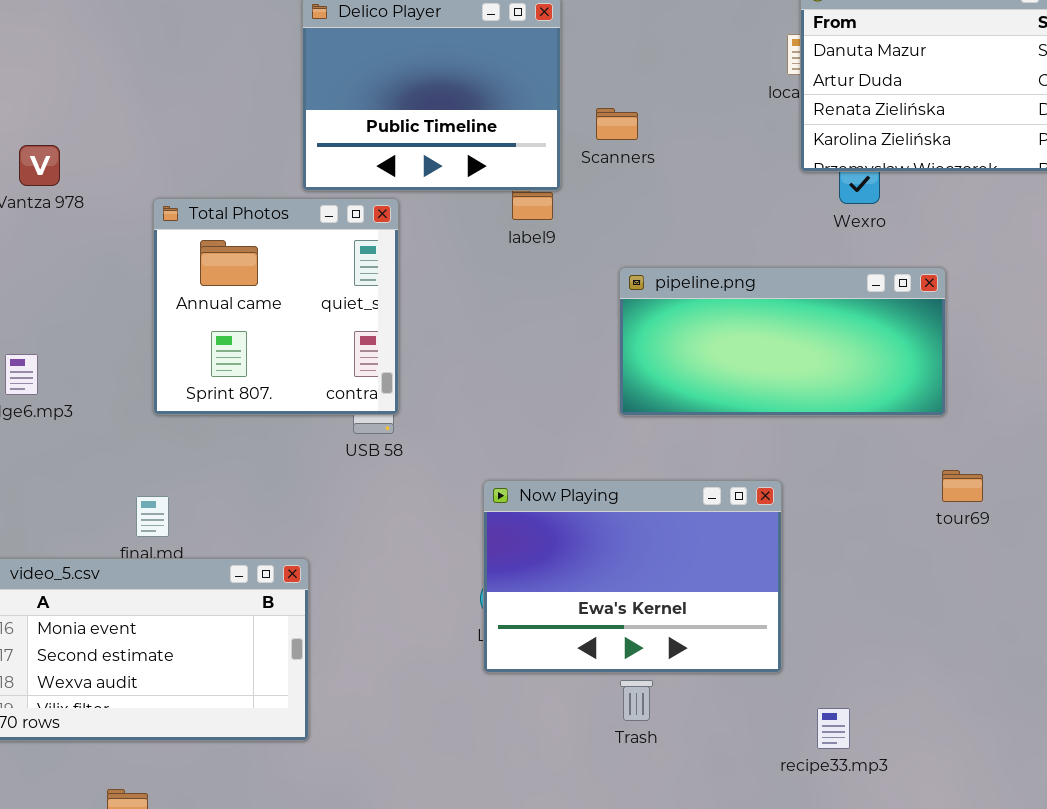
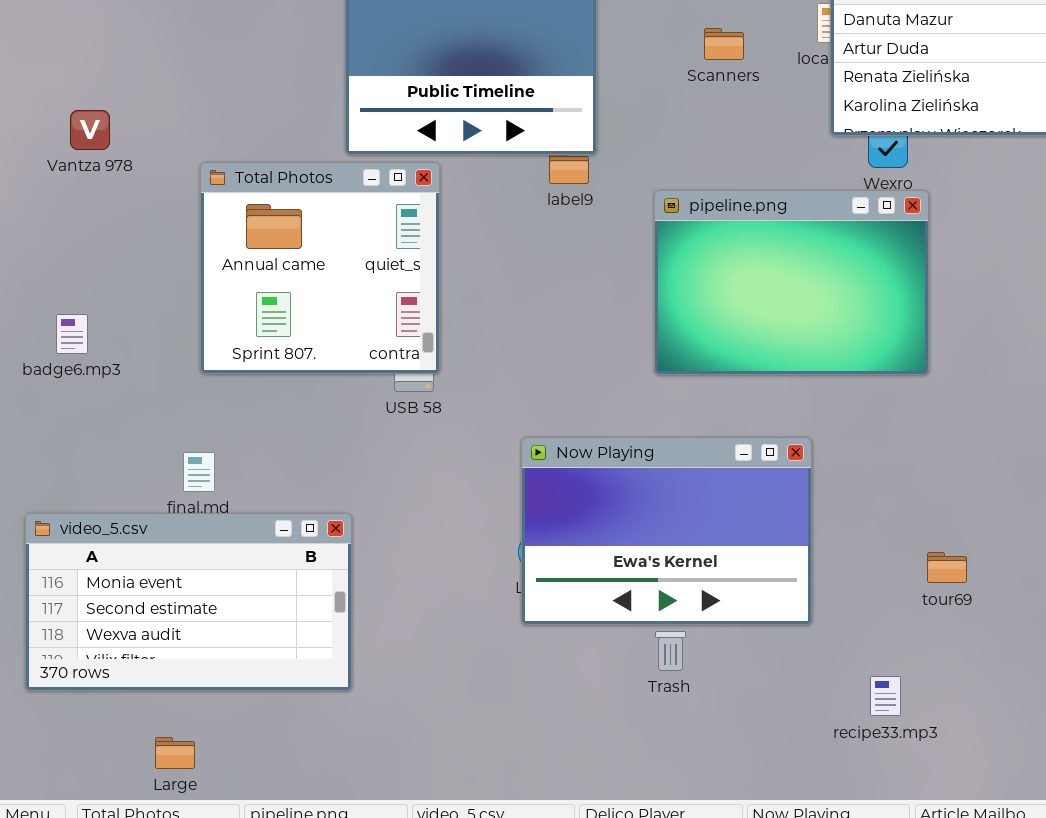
Scanners: [596,108,638,140] -> [704,28,744,60], moved
pipeline.png: [619,267,946,416] -> [654,190,929,375], resized
tour69: [942,470,983,502] -> [927,552,967,583], moved
recipe33.mp3: [817,708,850,749] -> [870,676,901,716], moved

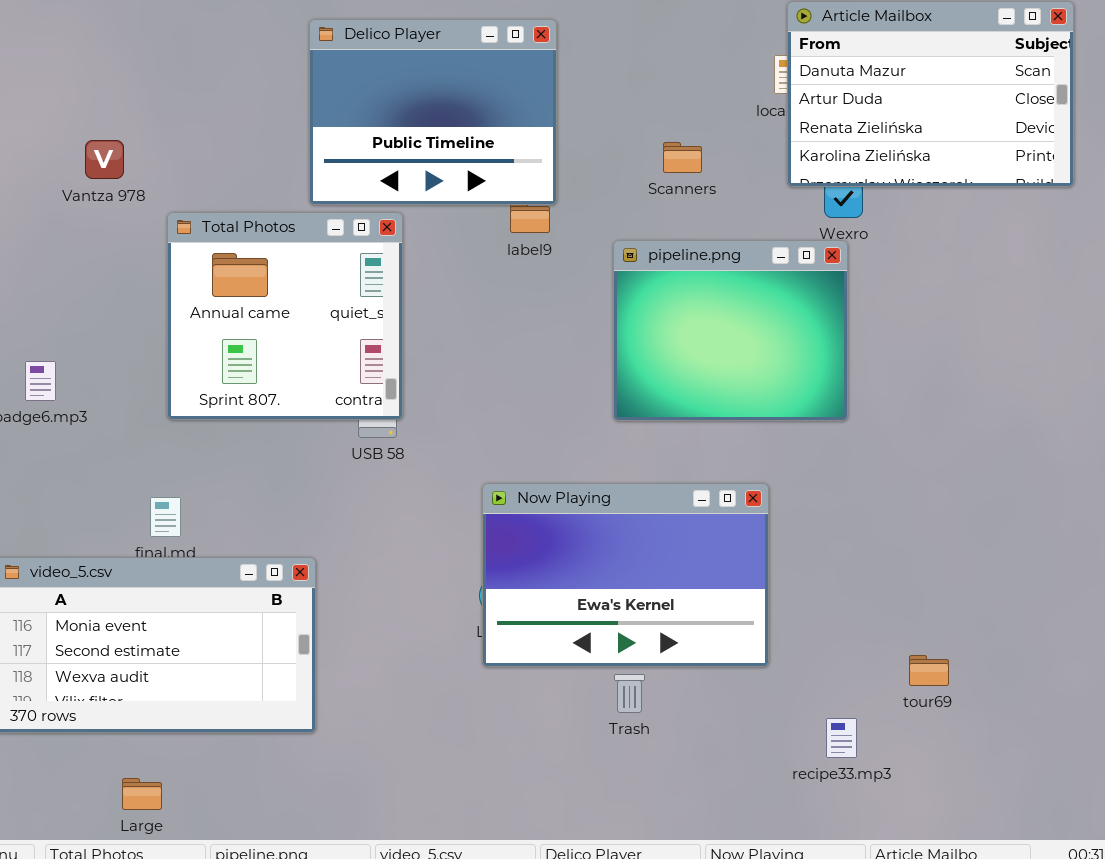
Scanners: [704,28,744,60] -> [663,142,702,173], moved
Vantza 978: [70,110,110,150] -> [85,140,124,179], moved
pipeline.png: [654,190,929,375] -> [613,240,848,421], resized
tour69: [927,552,967,583] -> [909,655,949,686], moved

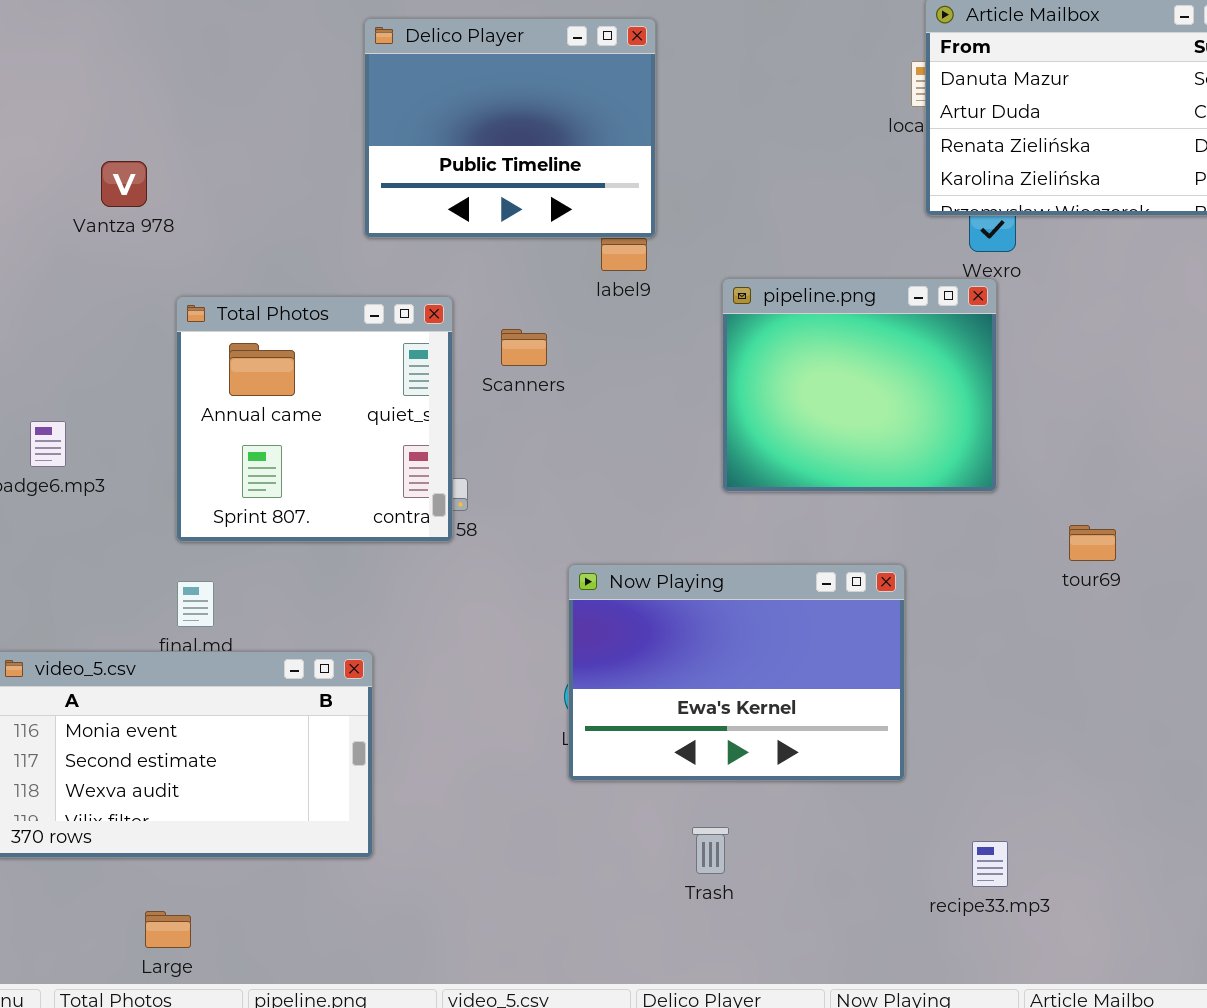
Scanners: [663,142,702,173] -> [501,329,547,366], moved
Total Photos: [167,212,403,420] -> [176,296,453,542], moved
tour69: [909,655,949,686] -> [1069,525,1116,561], moved
Trash: [614,674,645,713] -> [692,827,729,874], moved

